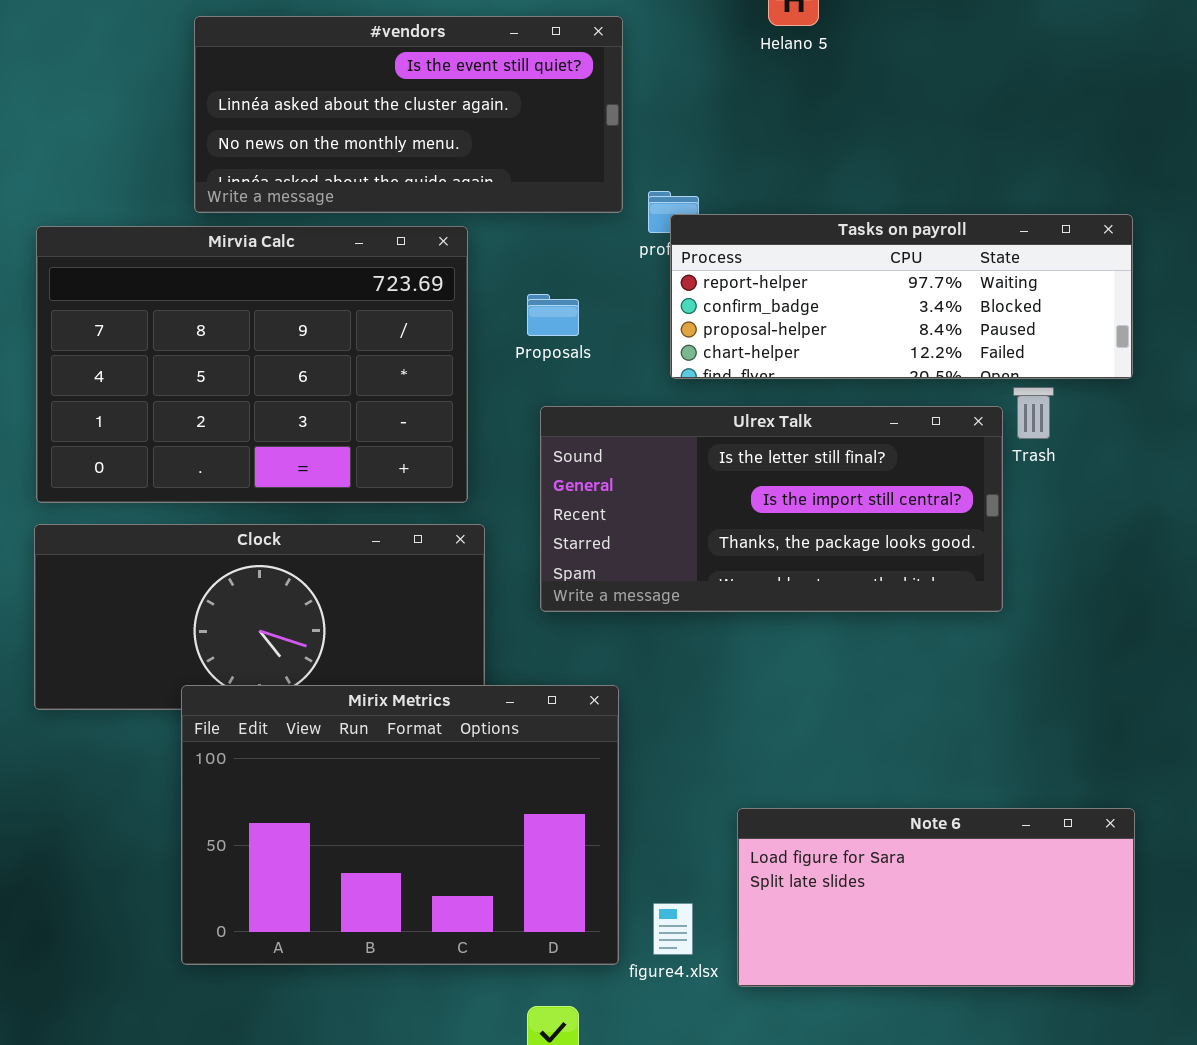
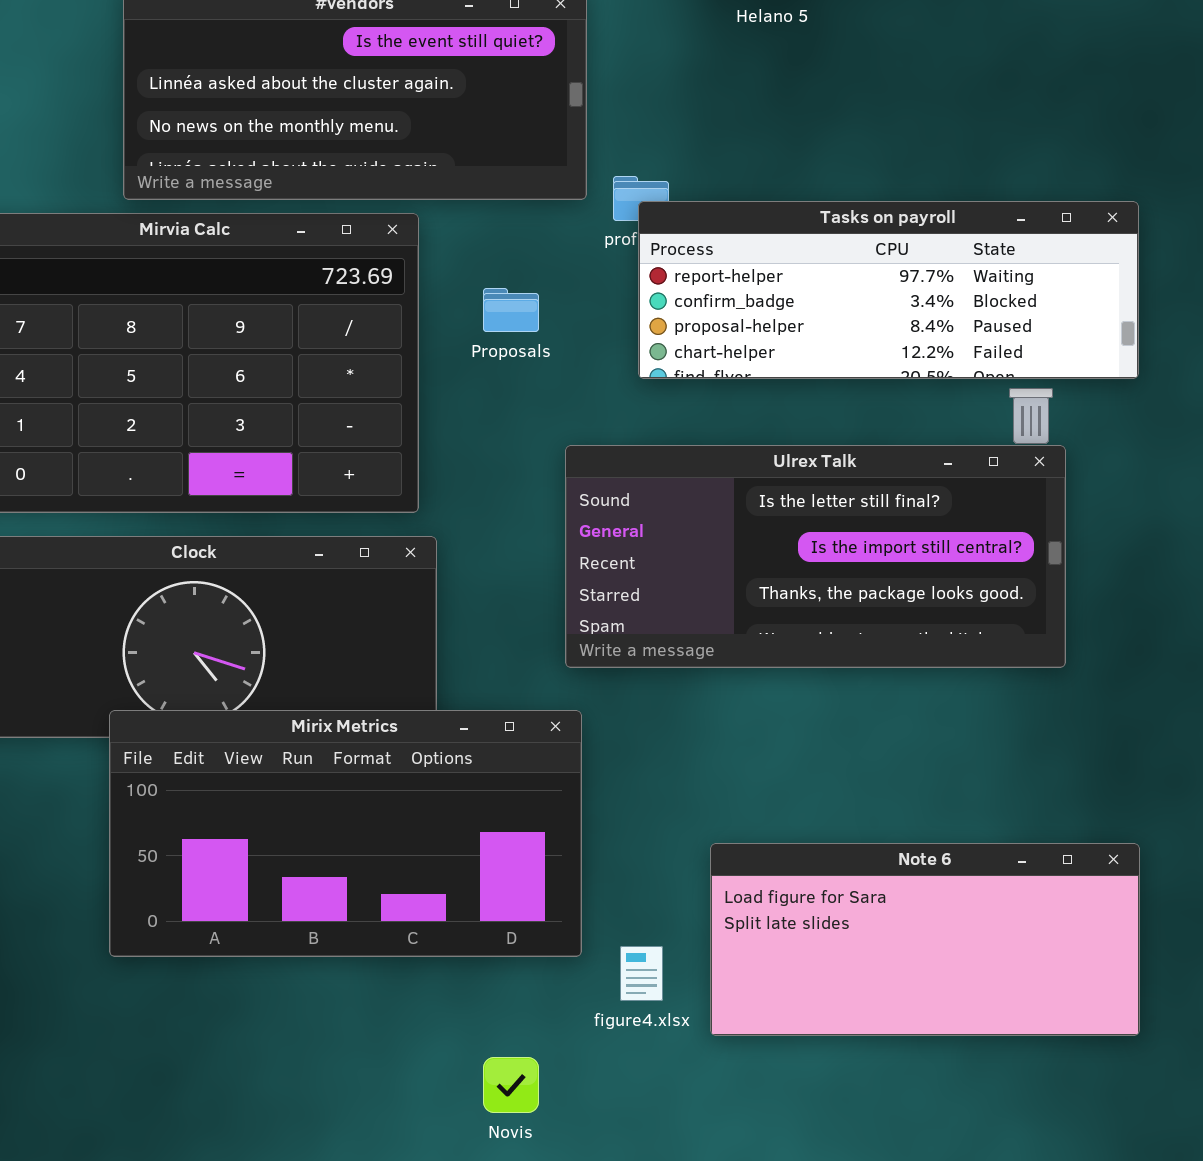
Ulrex Talk: [540,406,1003,612] -> [565,445,1066,668], moved
Mirix Metrics: [181,685,619,965] -> [109,710,582,957], resized

